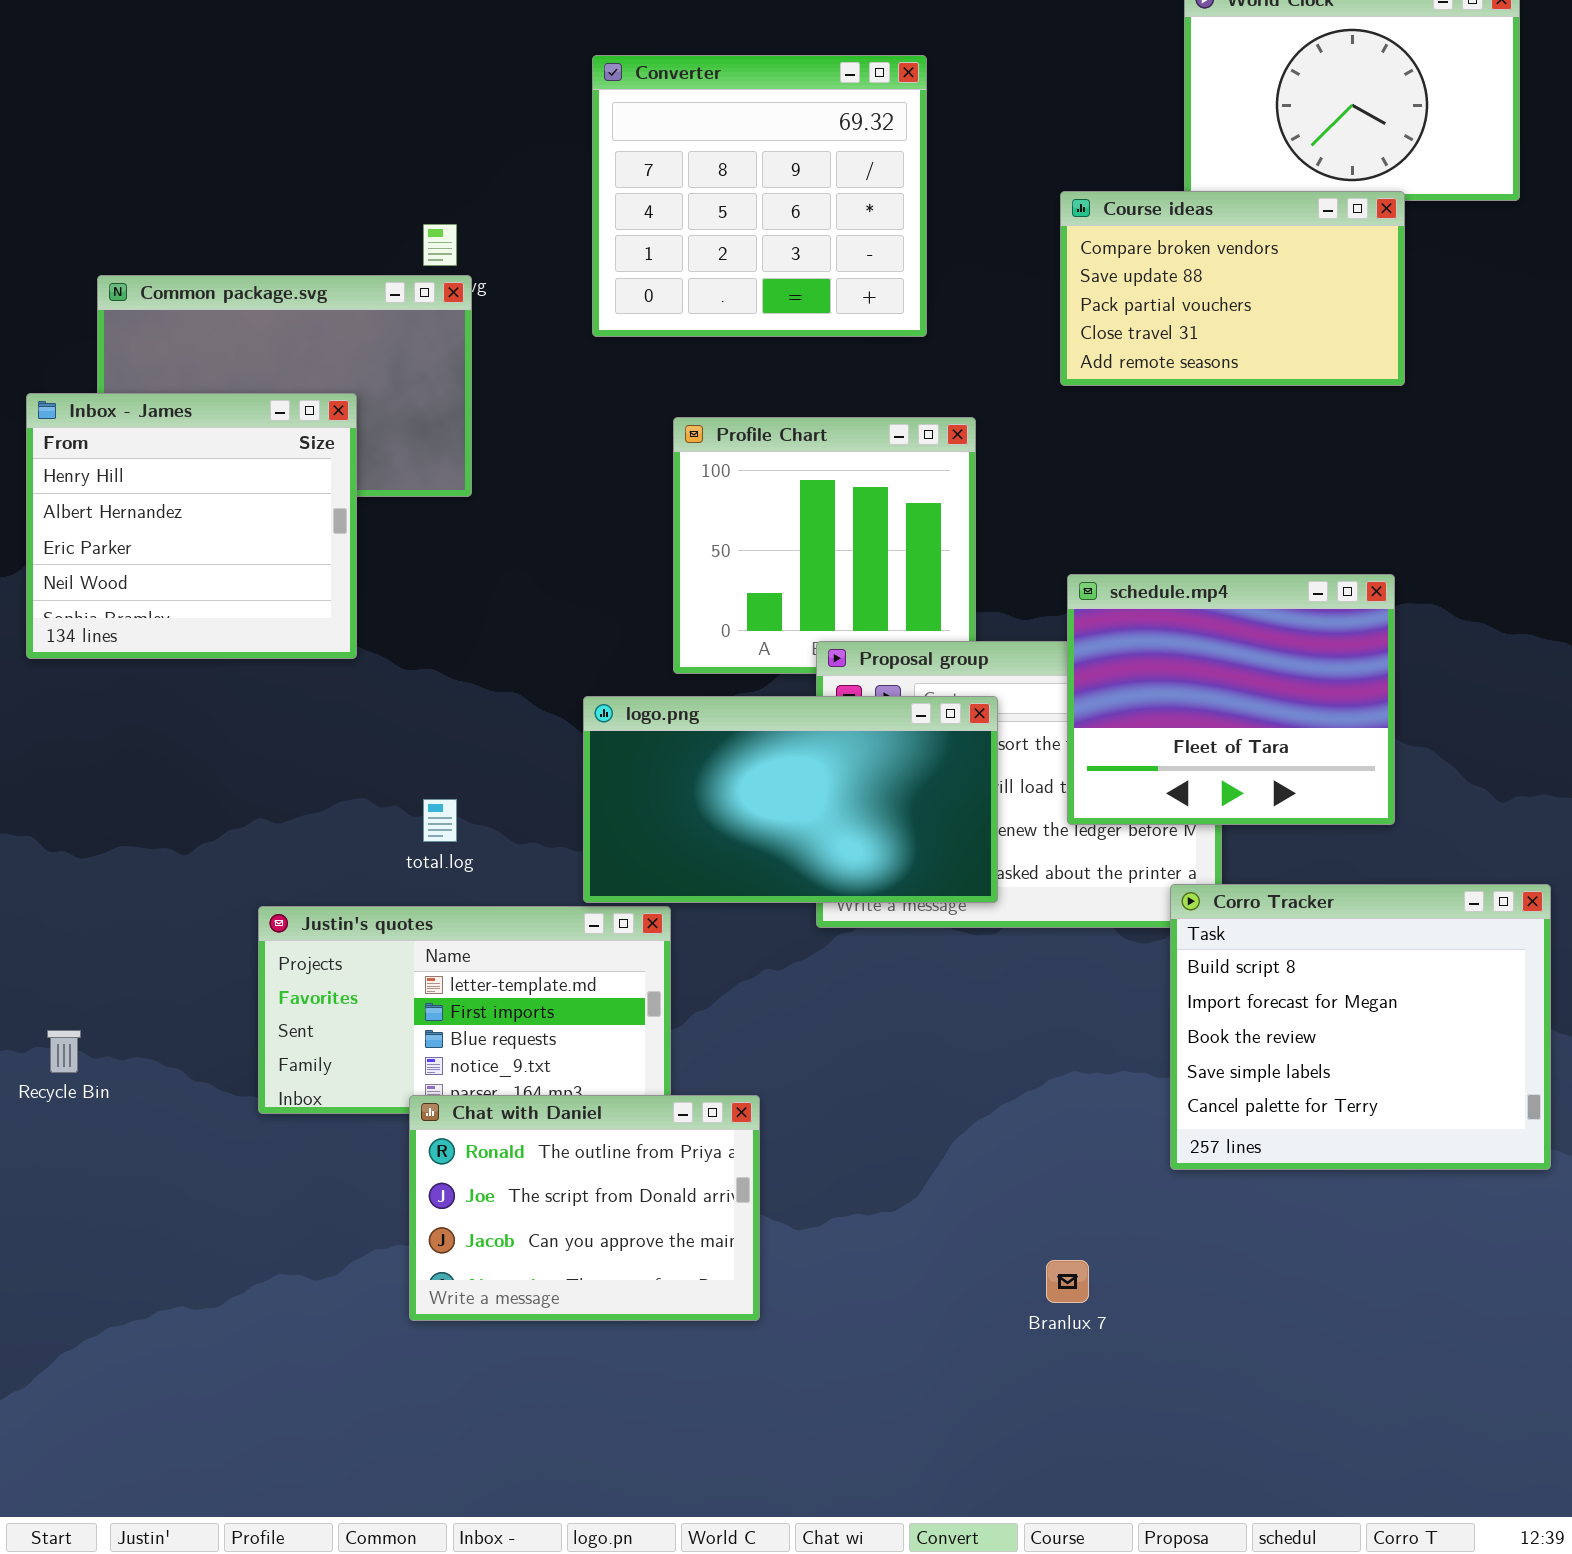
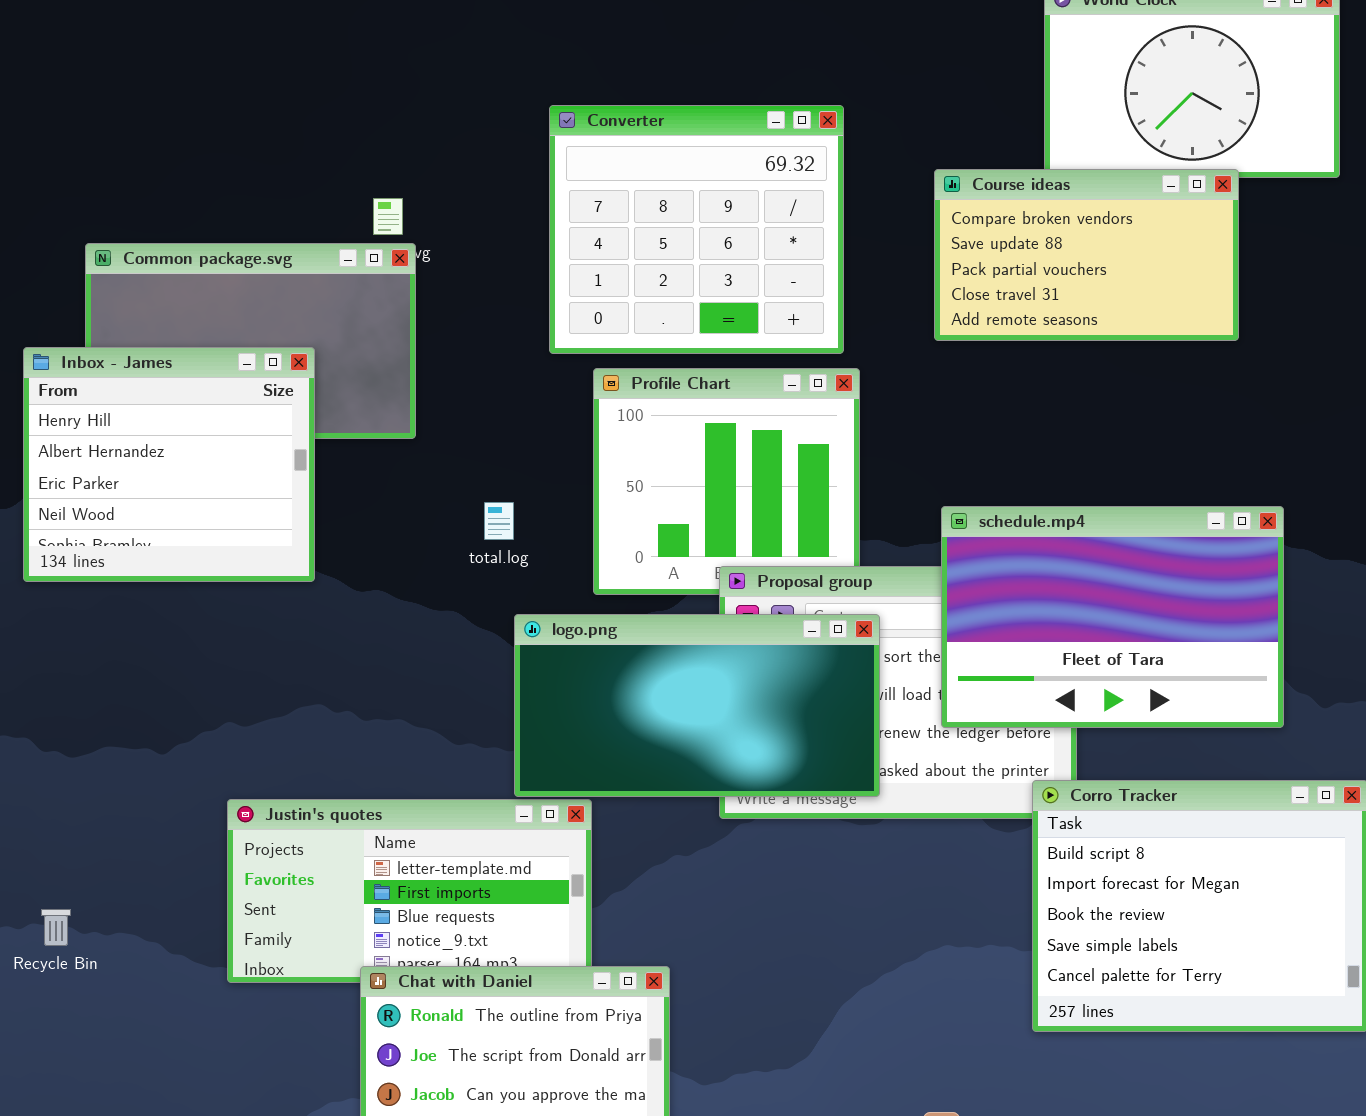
Converter: [592,55,927,337] -> [549,105,844,354], moved
schedule.mp4: [1067,574,1395,825] -> [941,506,1284,728], resized
total.log: [423,799,457,842] -> [484,502,514,540], moved

